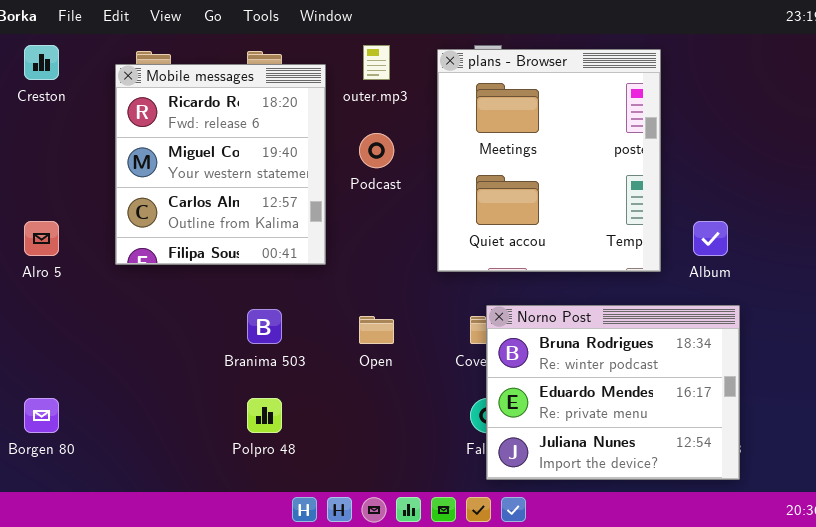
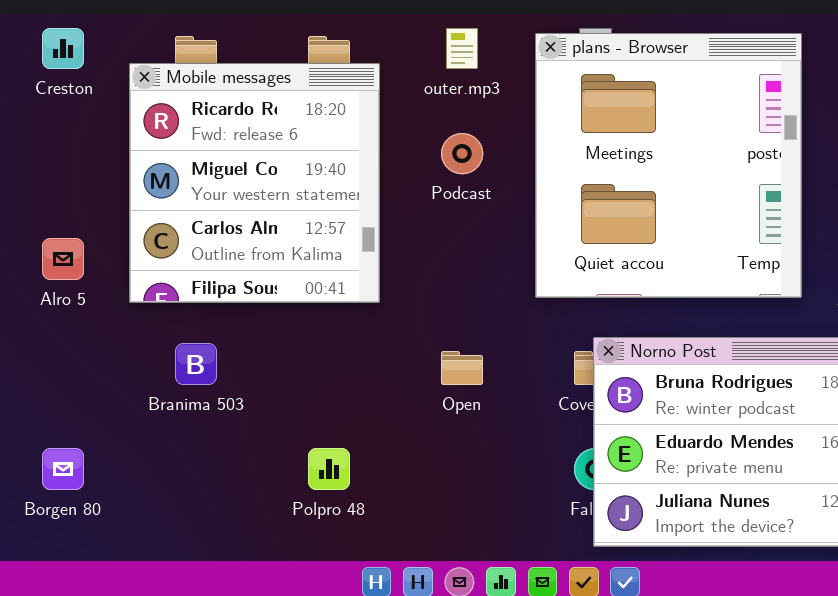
Mobile messages: [115,64,326,265] -> [129,63,380,303], moved
Branima 503: [247,309,282,344] -> [175,343,217,385], moved

